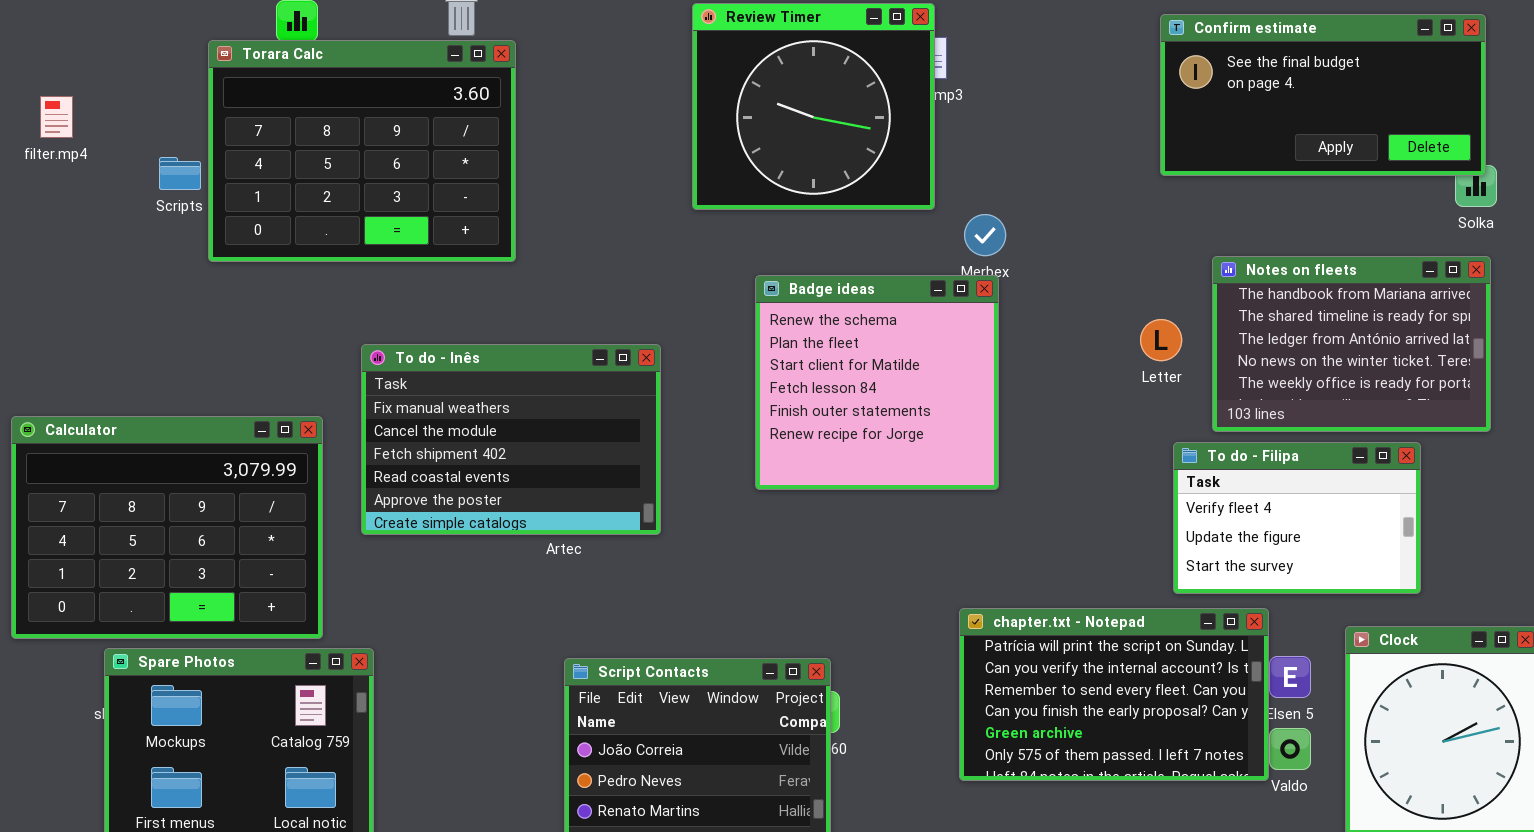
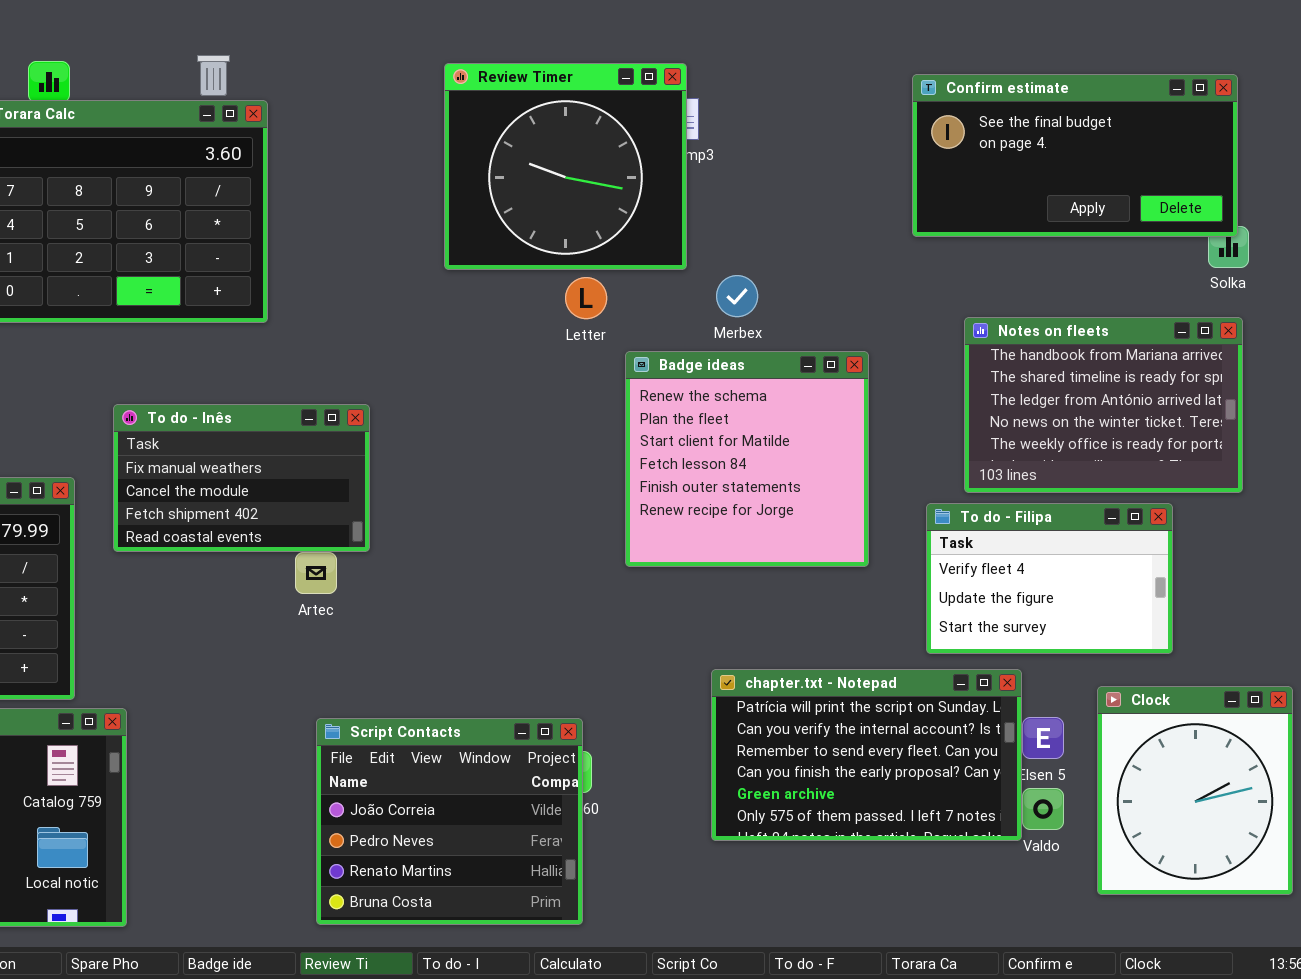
Badge ideas: [755,275,999,490] -> [625,351,869,567], moved
Letter: [1140,319,1182,361] -> [565,277,607,319], moved
To do - Inês: [361,344,661,535] -> [113,404,370,552], resized

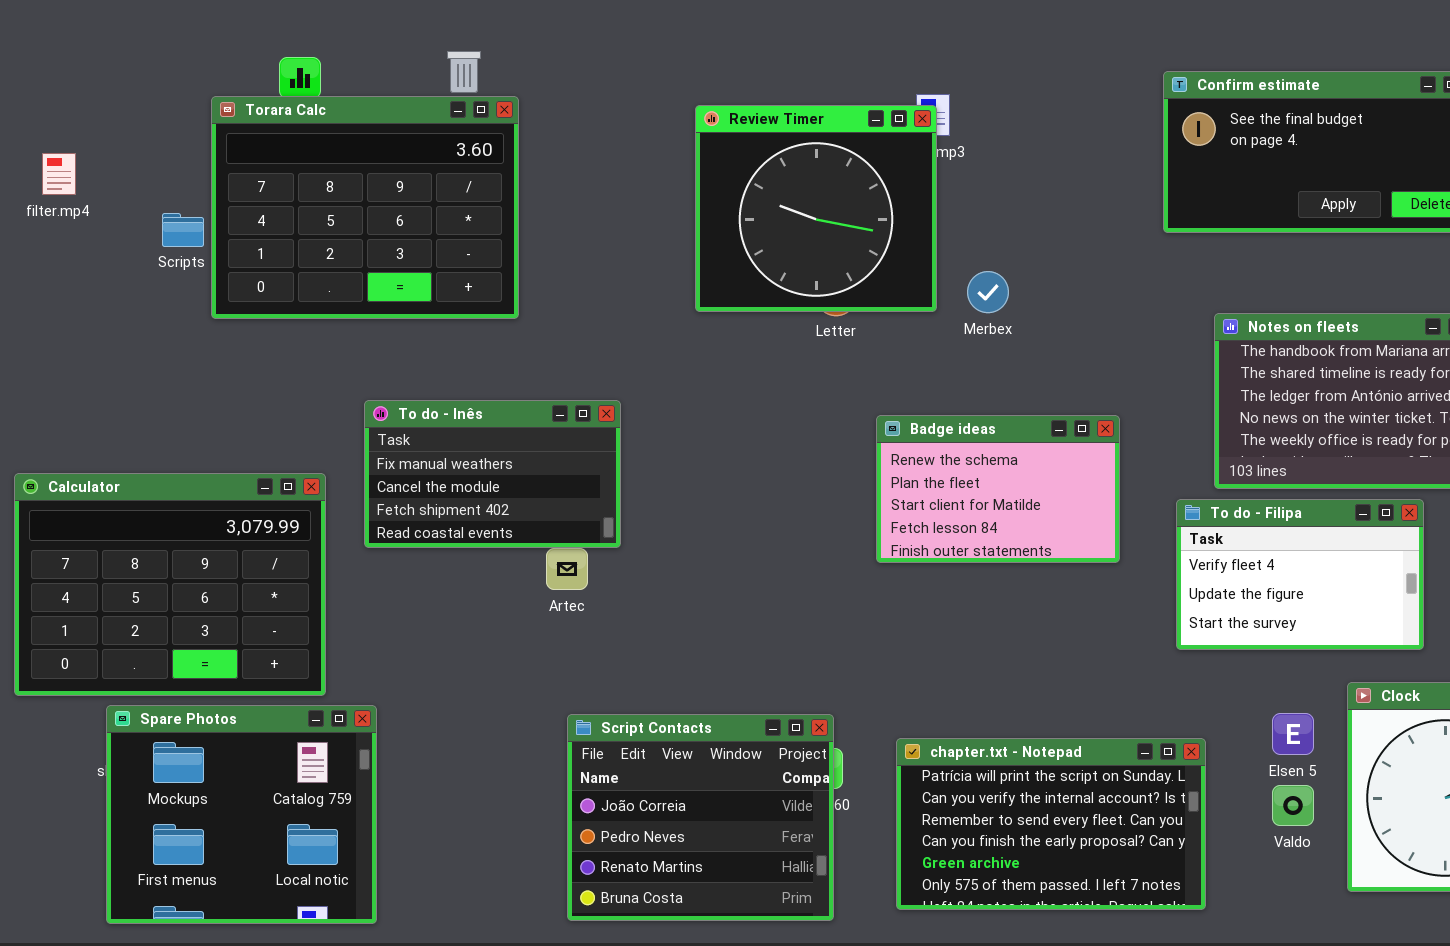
Review Timer: [444,63,687,270] -> [695,105,937,312], moved
Badge ideas: [625,351,869,567] -> [876,415,1120,563], resized
chapter.txt - Notepad: [711,669,1022,841] -> [896,738,1206,910], moved

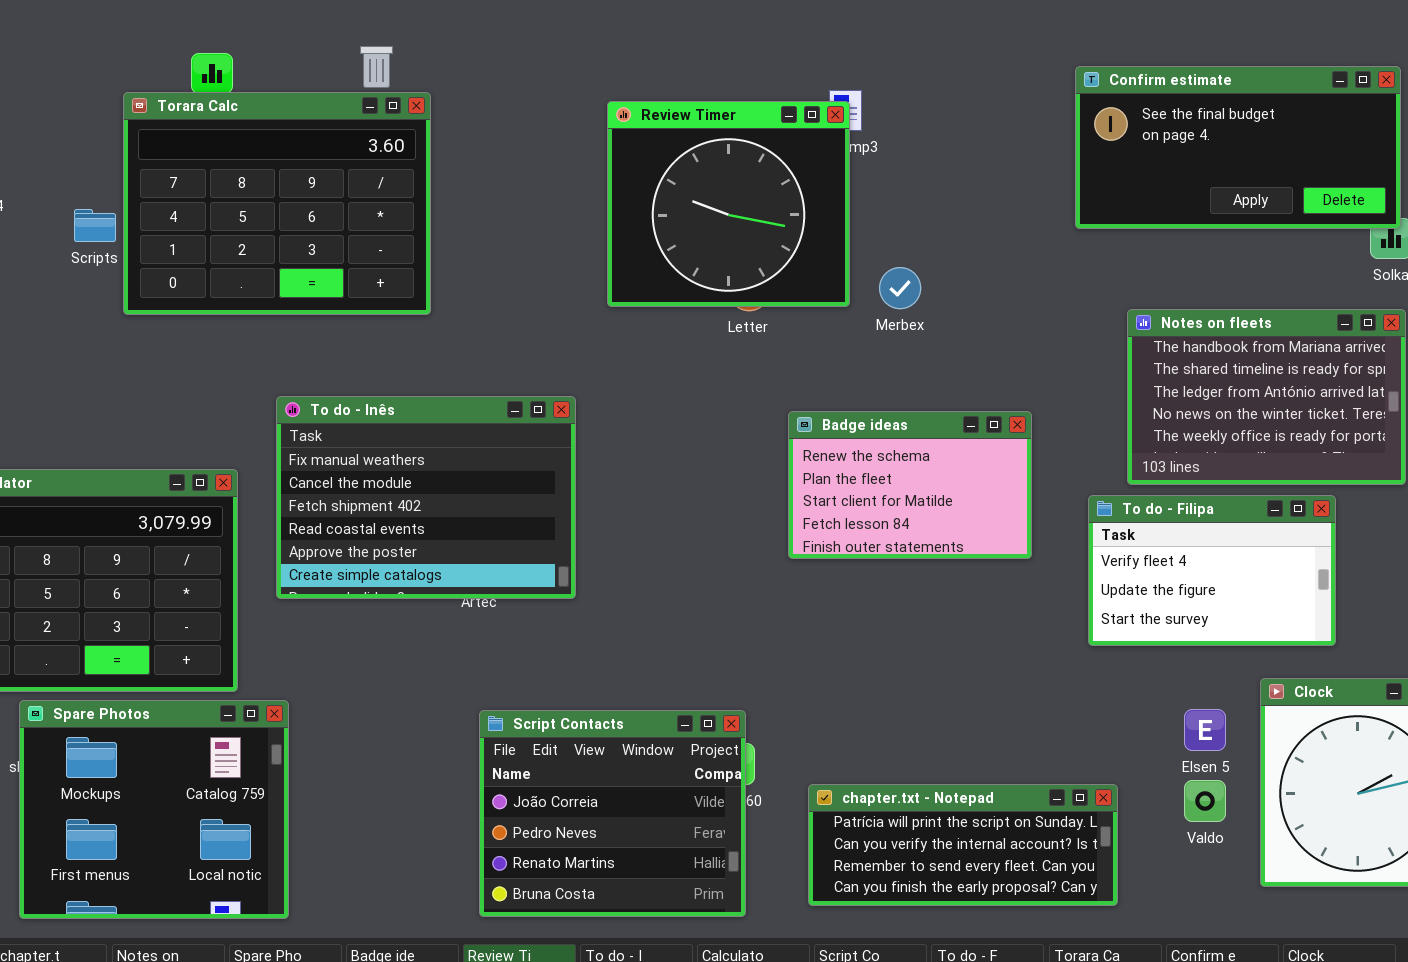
To do - Inês: [364,400,621,548] -> [276,396,576,599], resized
chapter.txt - Notepad: [896,738,1206,910] -> [808,784,1118,906], resized

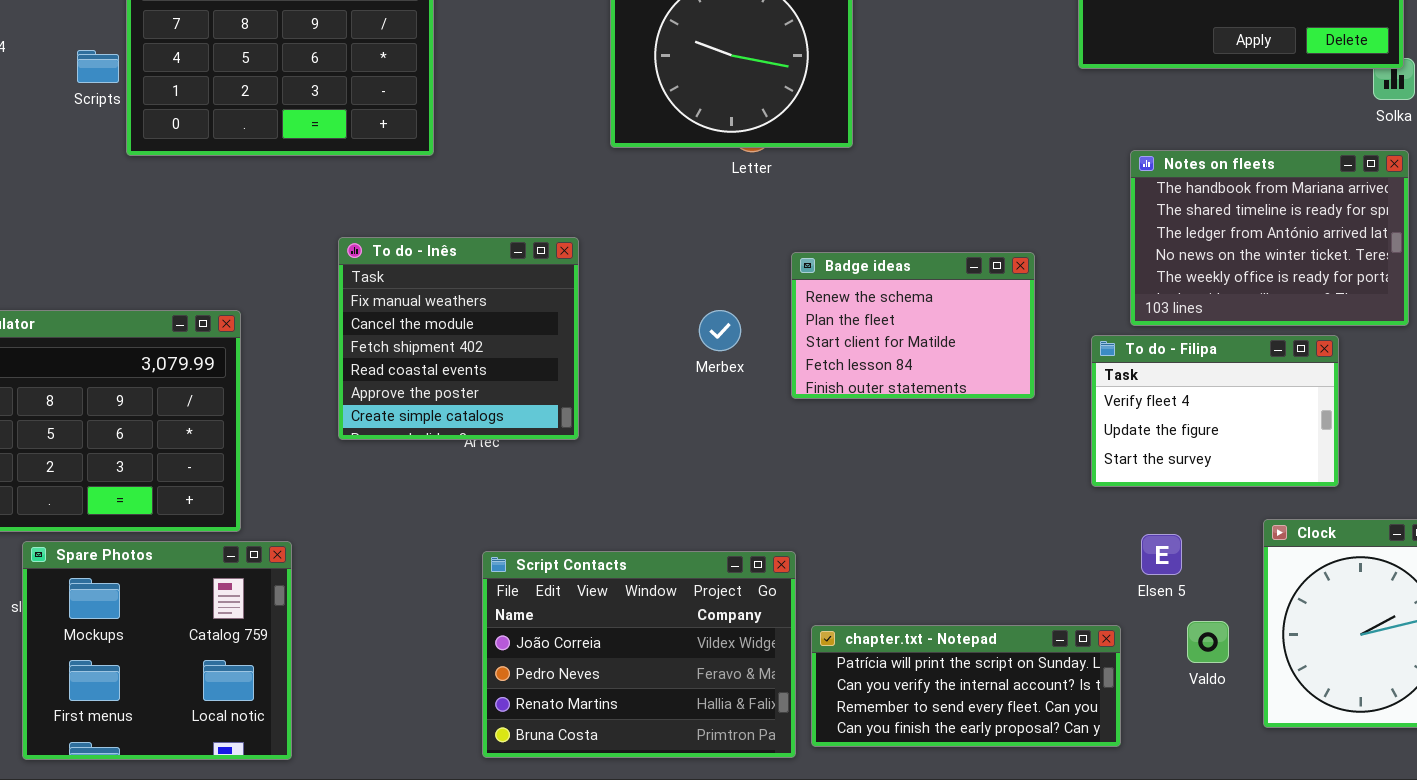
Merbex: [879,267,921,309] -> [699,310,741,351], moved
To do - Inês: [276,396,576,599] -> [338,237,579,440], resized
Elsen 5: [1184,709,1226,751] -> [1141,534,1182,575], moved
Script Contacts: [479,710,746,917] -> [482,551,796,758], resized

